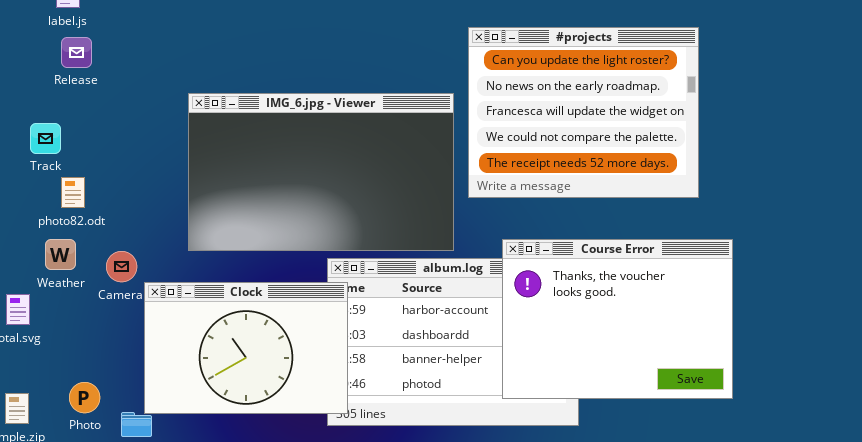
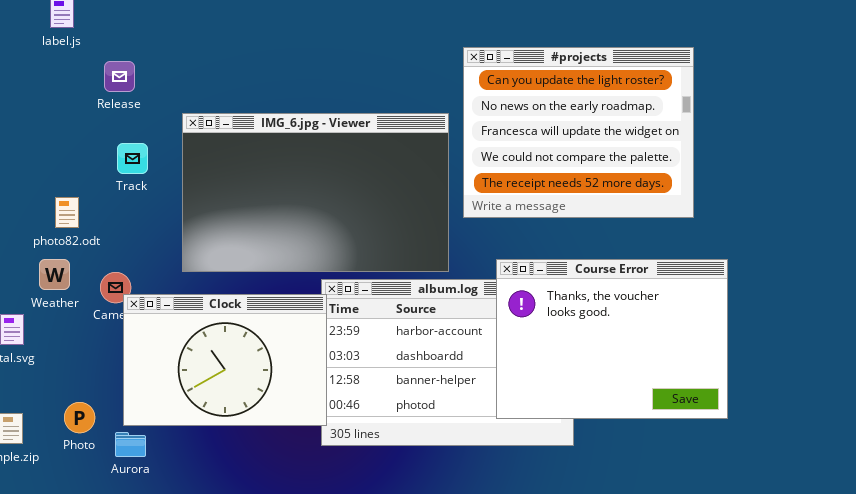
Release: [61,37,92,68] -> [104,61,135,92], moved
Track: [30,123,61,154] -> [117,143,148,174], moved
Clock: [144,282,348,414] -> [123,294,327,426], moved

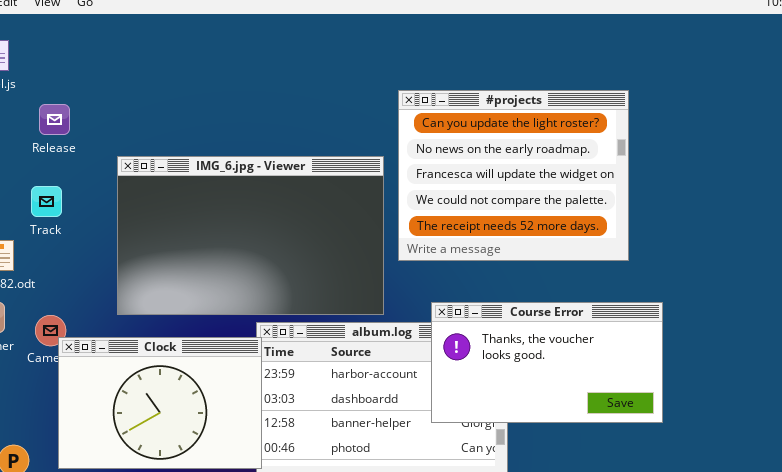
Track: [117,143,148,174] -> [31,186,62,217], moved
Course Error: [496,259,728,419] -> [431,302,663,423], resized

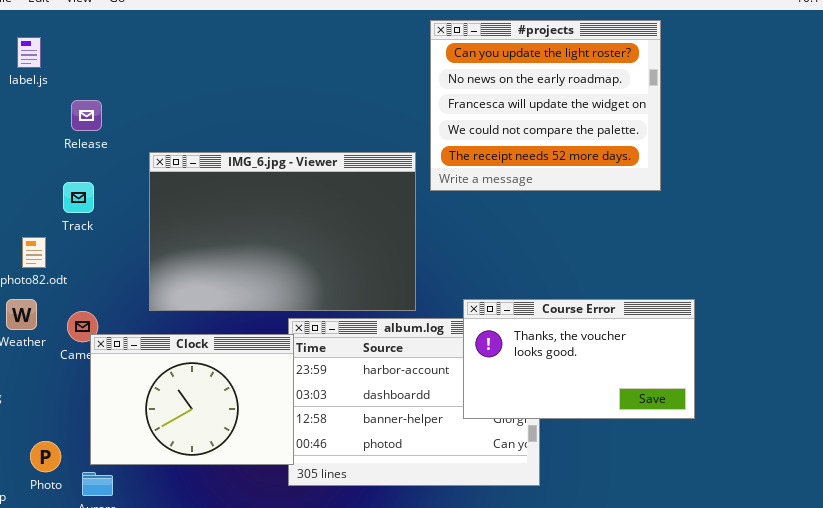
#projects: [398,90,629,261] -> [430,20,661,191], moved

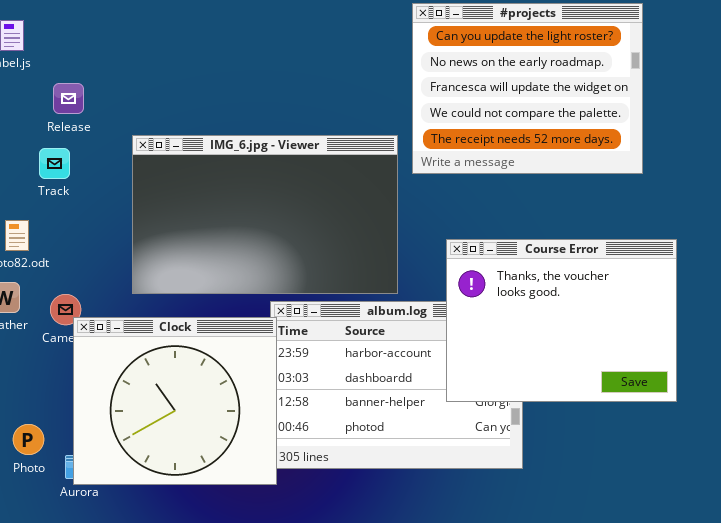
Track: [63,182,94,213] -> [39,148,70,179], moved
Course Error: [463,299,695,419] -> [446,239,677,402], resized
Clock: [90,334,294,465] -> [73,317,277,485], resized

